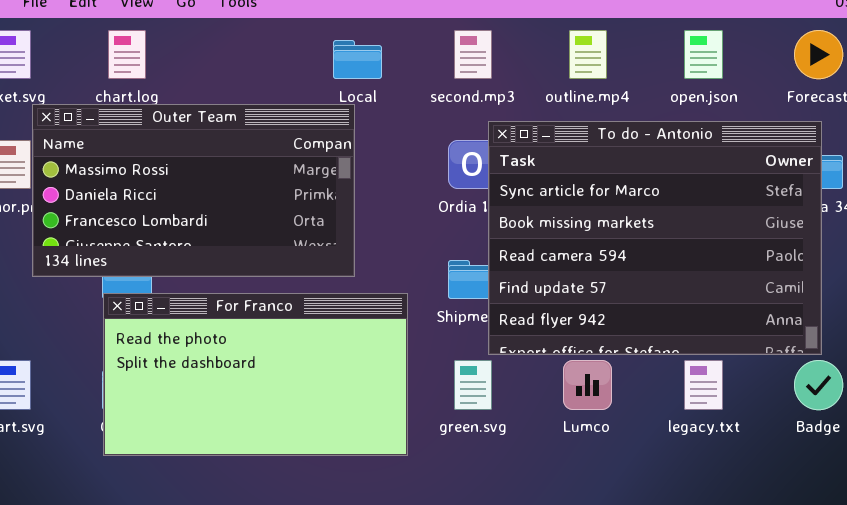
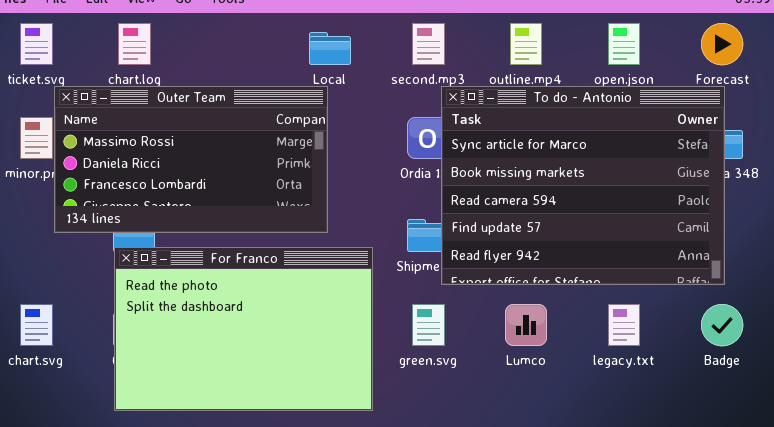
To do - Antonio: [488,121,822,355] -> [441,86,725,285], moved
For Franco: [103,293,408,456] -> [114,247,373,411], resized

